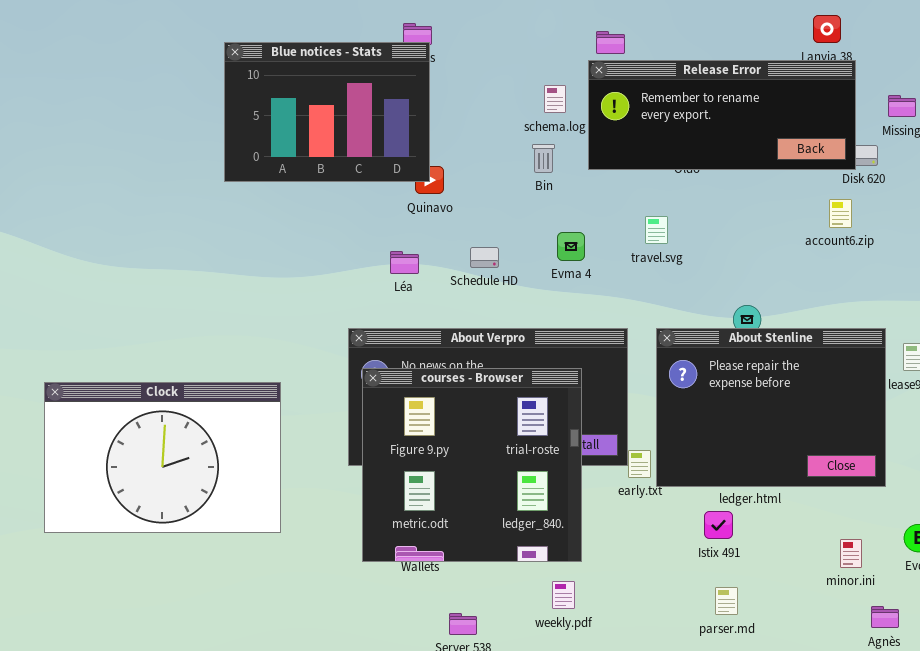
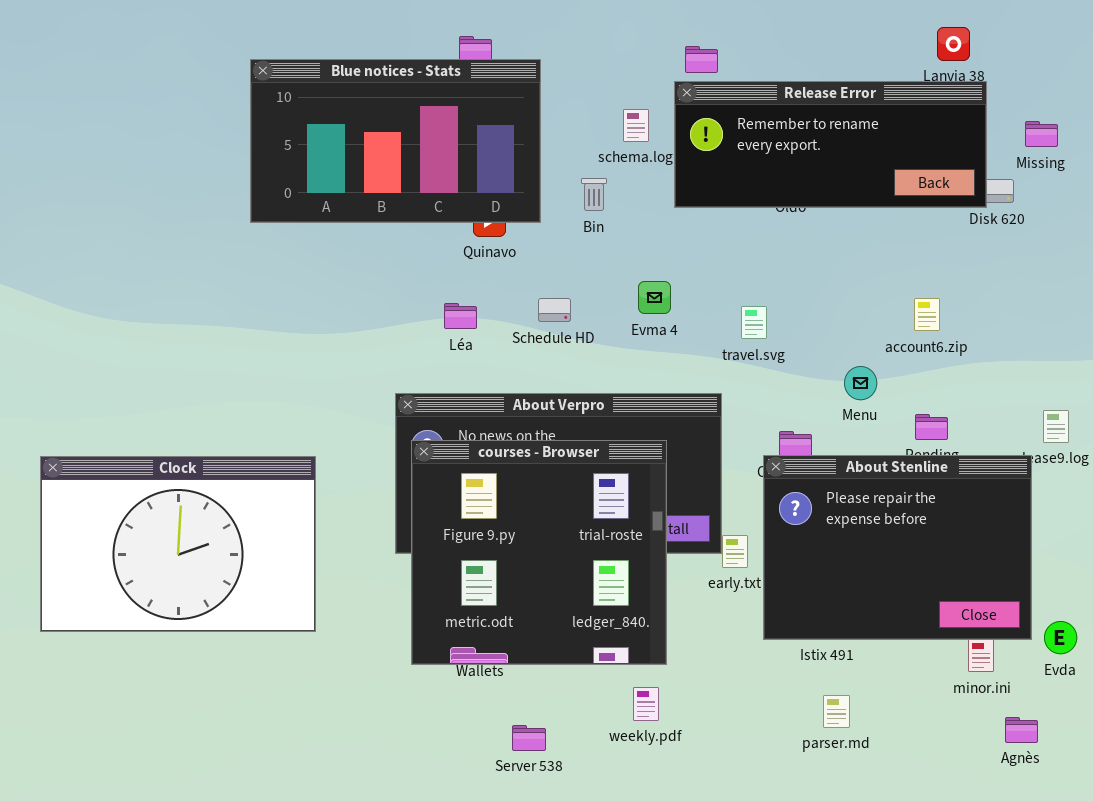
Blue notices - Stats: [224,42,430,182] -> [250,59,541,223], resized
Bin: [532,144,555,173] -> [581,178,607,211], moved
account6.zip: [829,199,852,228] -> [914,298,940,331], moved
travel.svg: [645,216,668,244] -> [741,306,767,339], moved
About Stenline: [656,328,886,487] -> [763,455,1032,640], moved

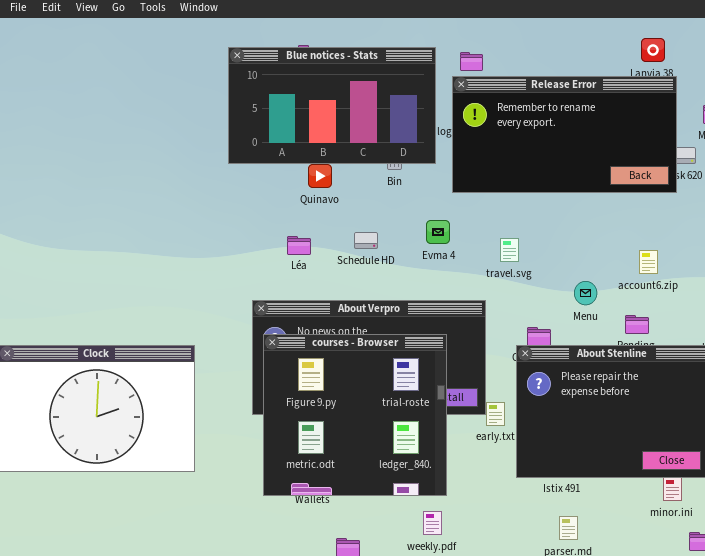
Blue notices - Stats: [250,59,541,223] -> [228,47,436,164], moved
Release Error: [674,81,987,208] -> [452,76,677,193], resized
account6.zip: [914,298,940,331] -> [639,250,658,274], moved

